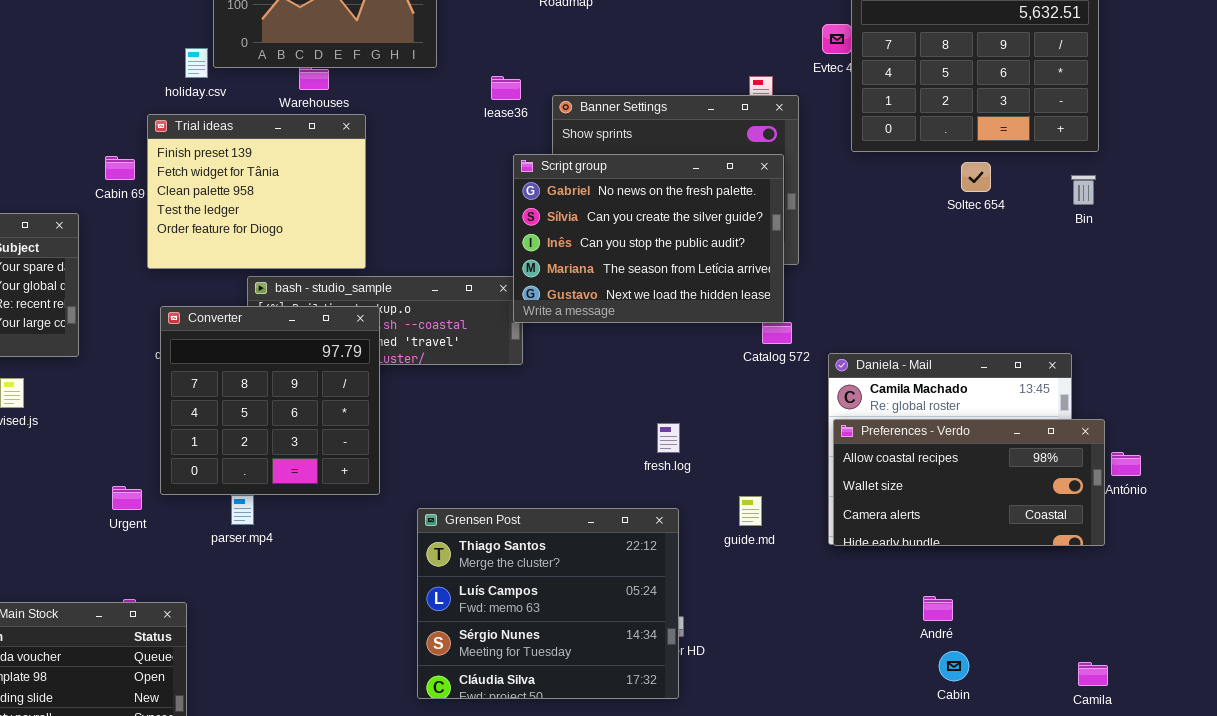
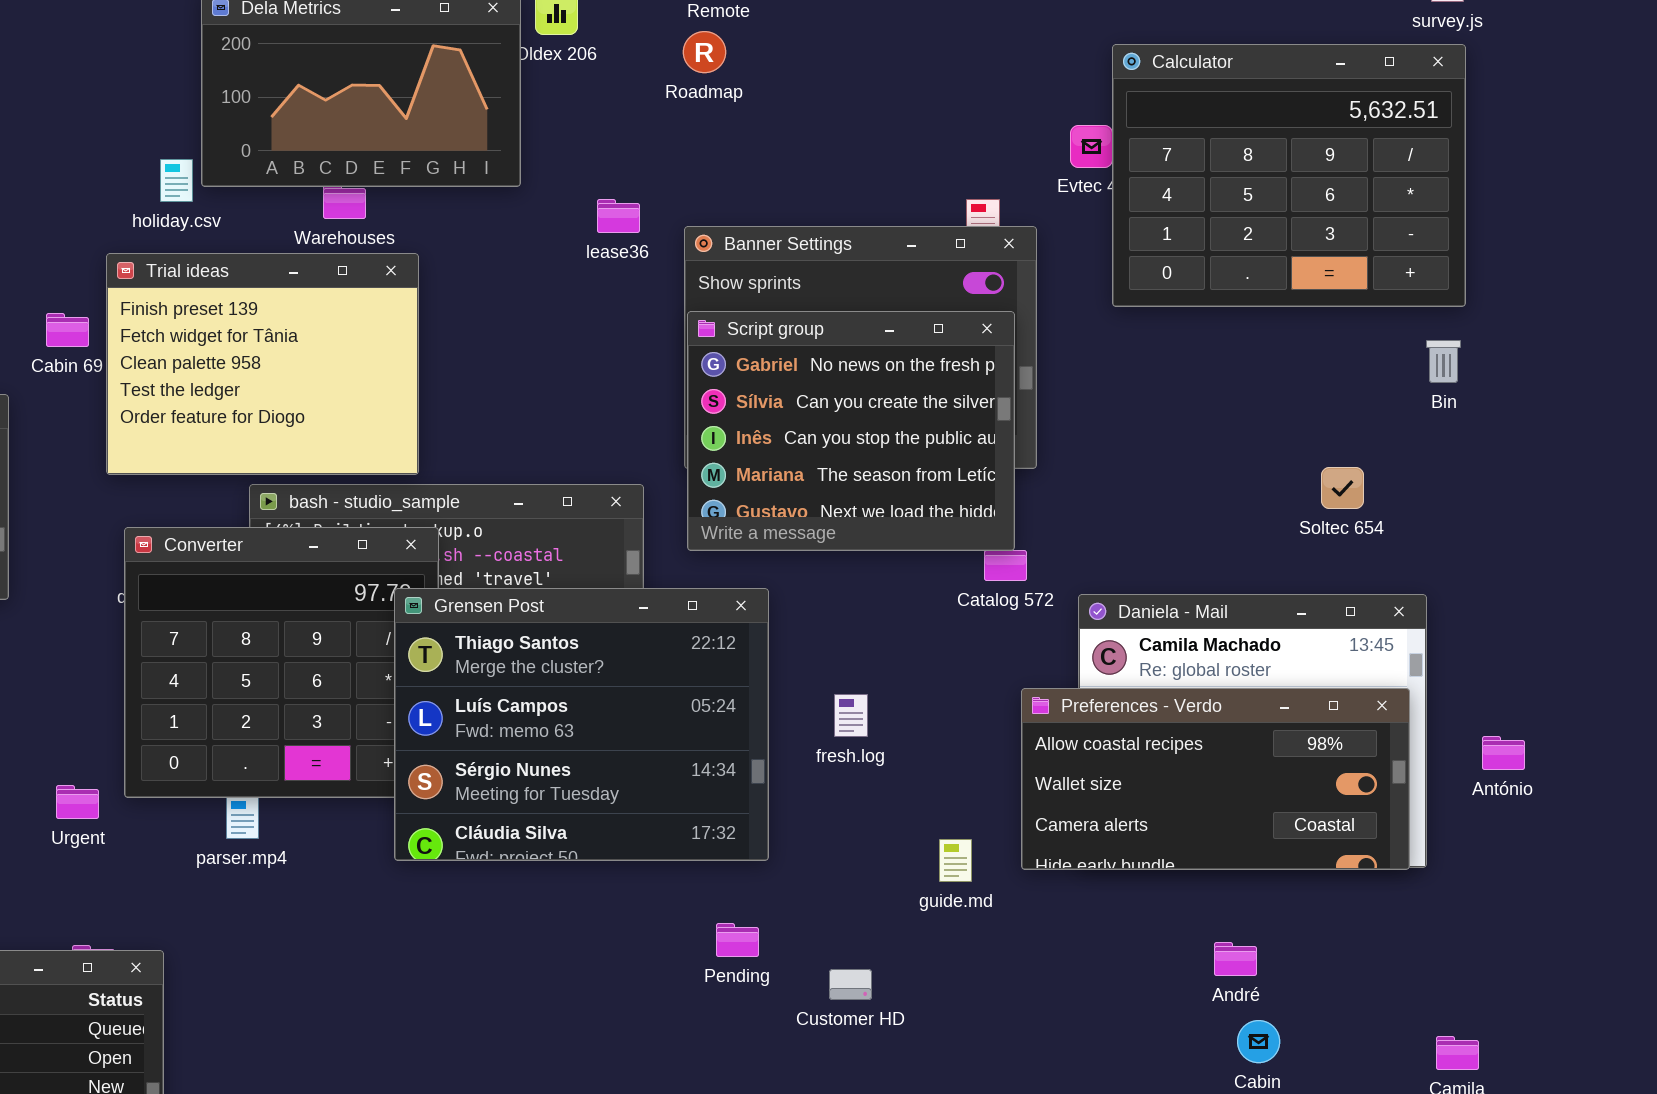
Script group: [513,154,784,323] -> [687,311,1015,551], resized
Soltec 654: [961,162,991,192] -> [1321,467,1364,509], moved
Preferences - Verdo: [833,419,1105,546] -> [1021,688,1410,870], moved
guide.md: [739,496,762,526] -> [939,839,972,882], moved
Grensen Post: [417,508,679,699] -> [394,588,769,861], moved

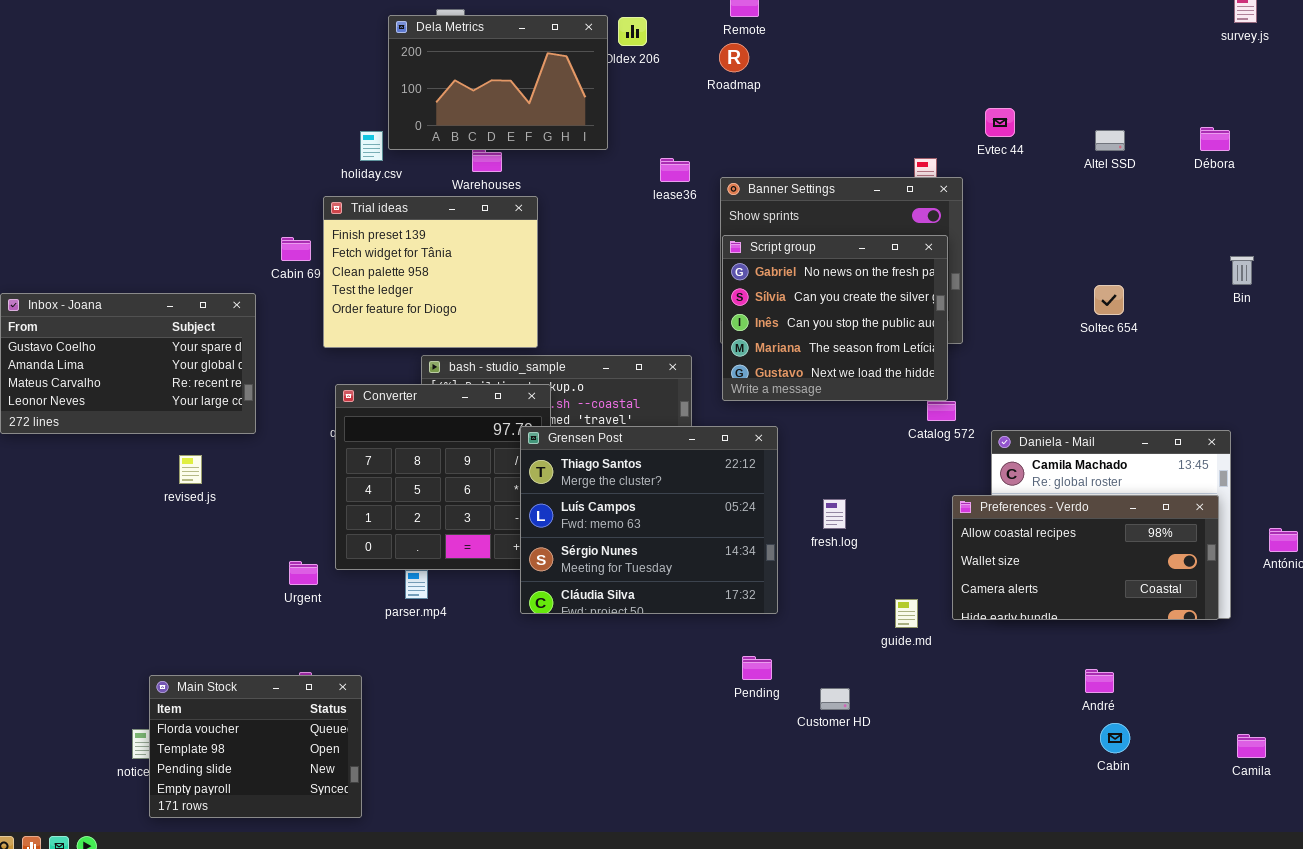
Calculator: [1112,44,1466,307] -> none, closed
Soltec 654: [1321,467,1364,509] -> [1094,285,1124,315], moved

